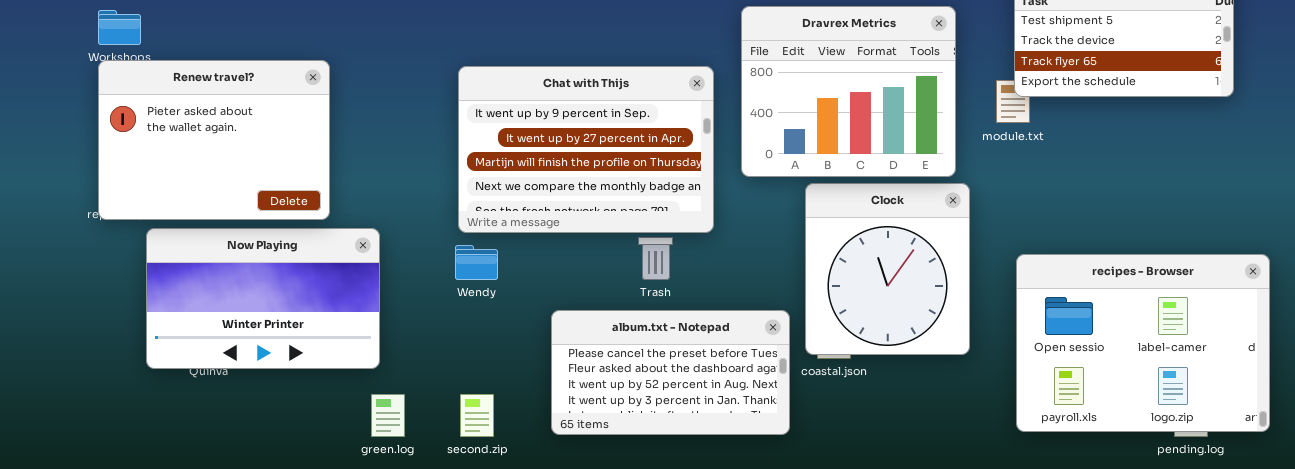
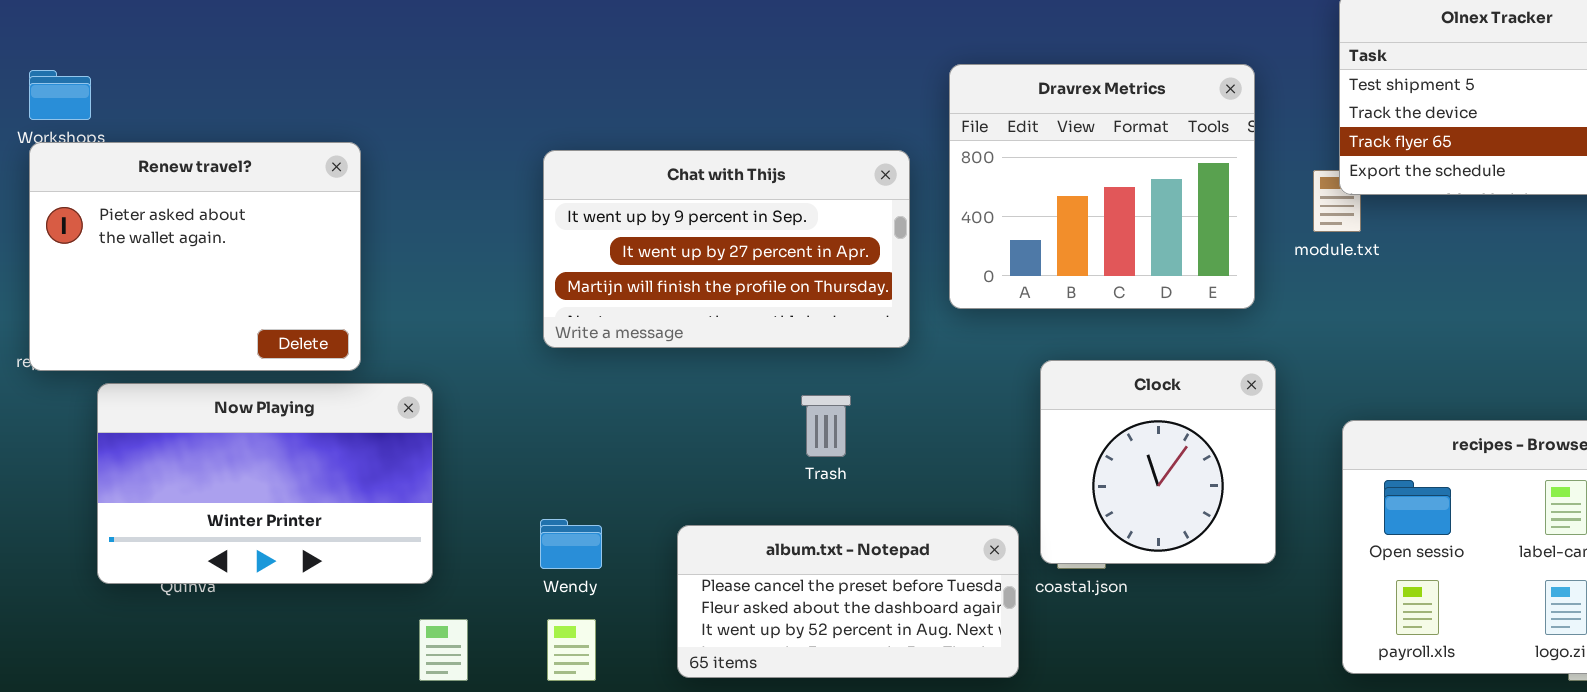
Chat with Thijs: [458,66,714,233] -> [543,150,910,348], resized
Clock: [805,183,970,355] -> [1040,360,1276,564], resized
Wendy: [455,245,498,280] -> [540,519,602,569], moved
album.txt - Notepad: [551,310,790,435] -> [677,525,1019,678], resized

